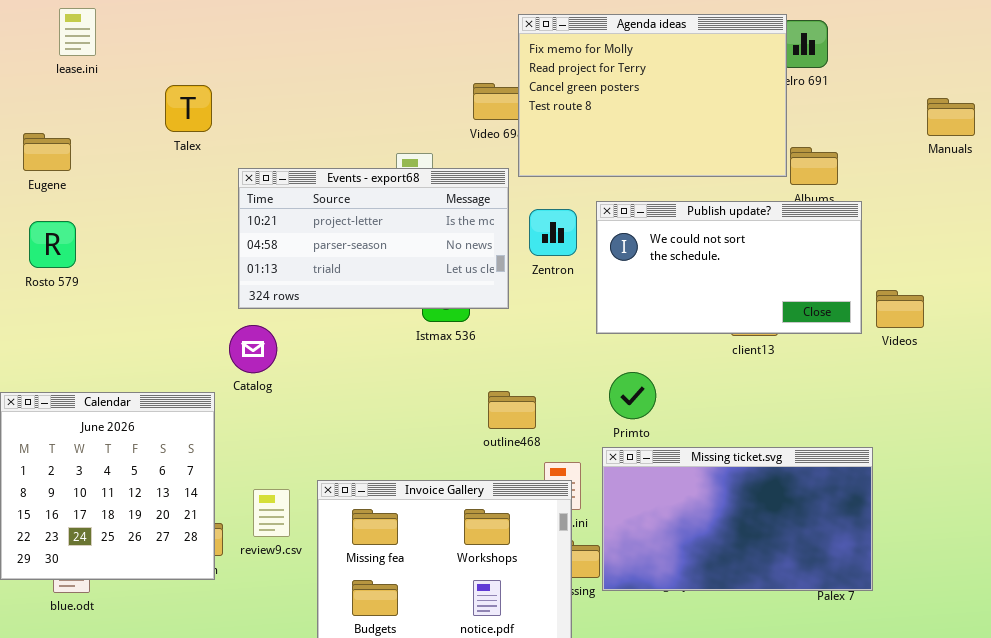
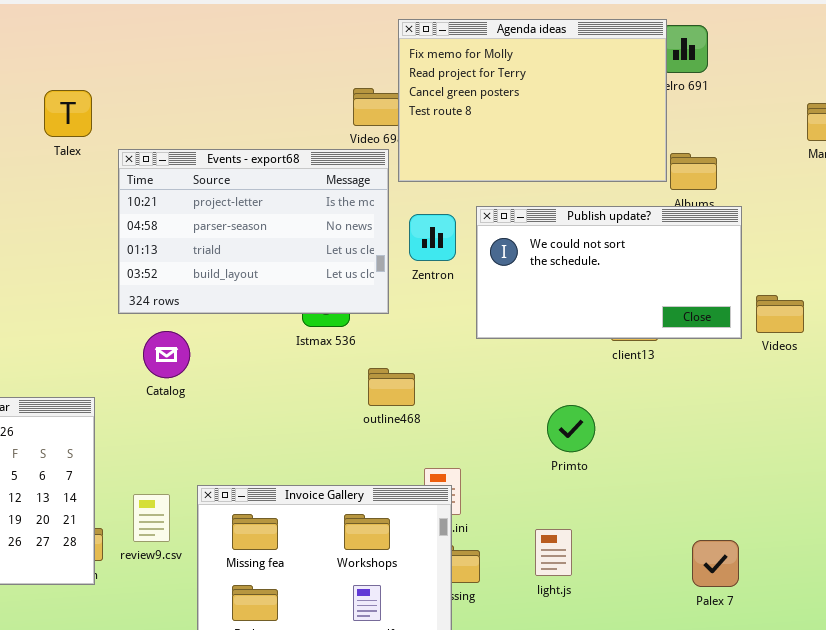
Events - export68: [238,168,509,309] -> [118,149,389,314], resized
Catalog: [229,325,277,373] -> [143,331,190,378], moved
Primto: [609,372,656,419] -> [547,405,595,452], moved
outline468: [488,391,536,429] -> [368,368,415,406], moved
Missing ticket.svg: [602,447,873,591] -> none, closed

